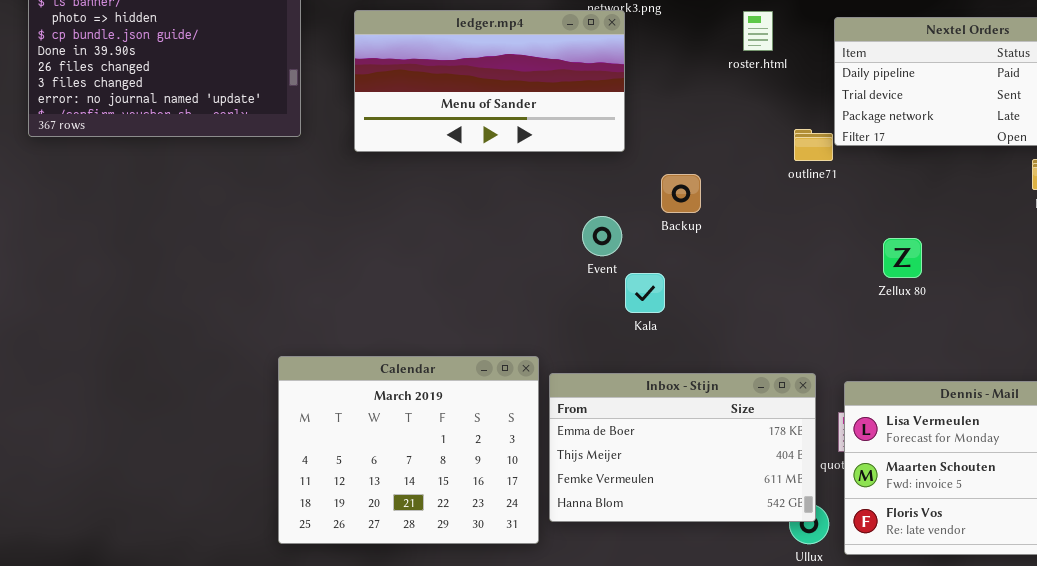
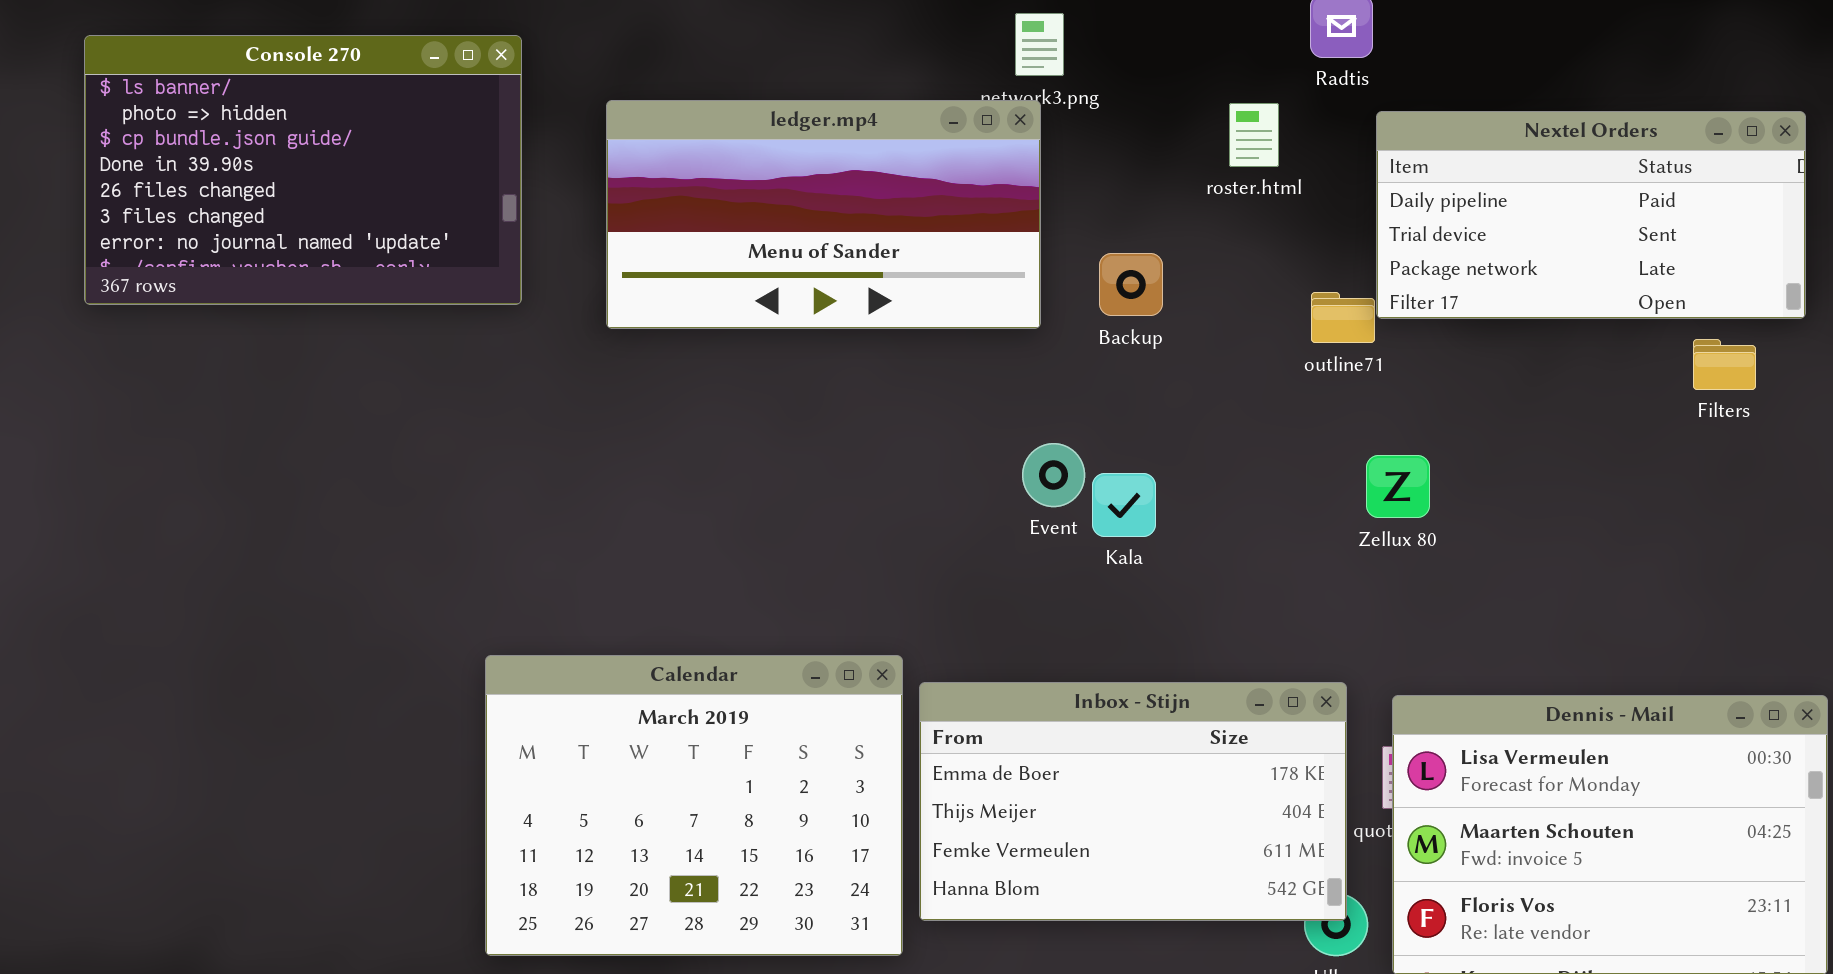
Backup: [661,174,701,213] -> [1099,253,1163,316], moved
Event: [582,216,622,256] -> [1022,443,1085,507], moved
Zellux 80: [883,238,922,278] -> [1366,455,1430,518], moved
Kala: [625,273,665,313] -> [1092,473,1156,537], moved

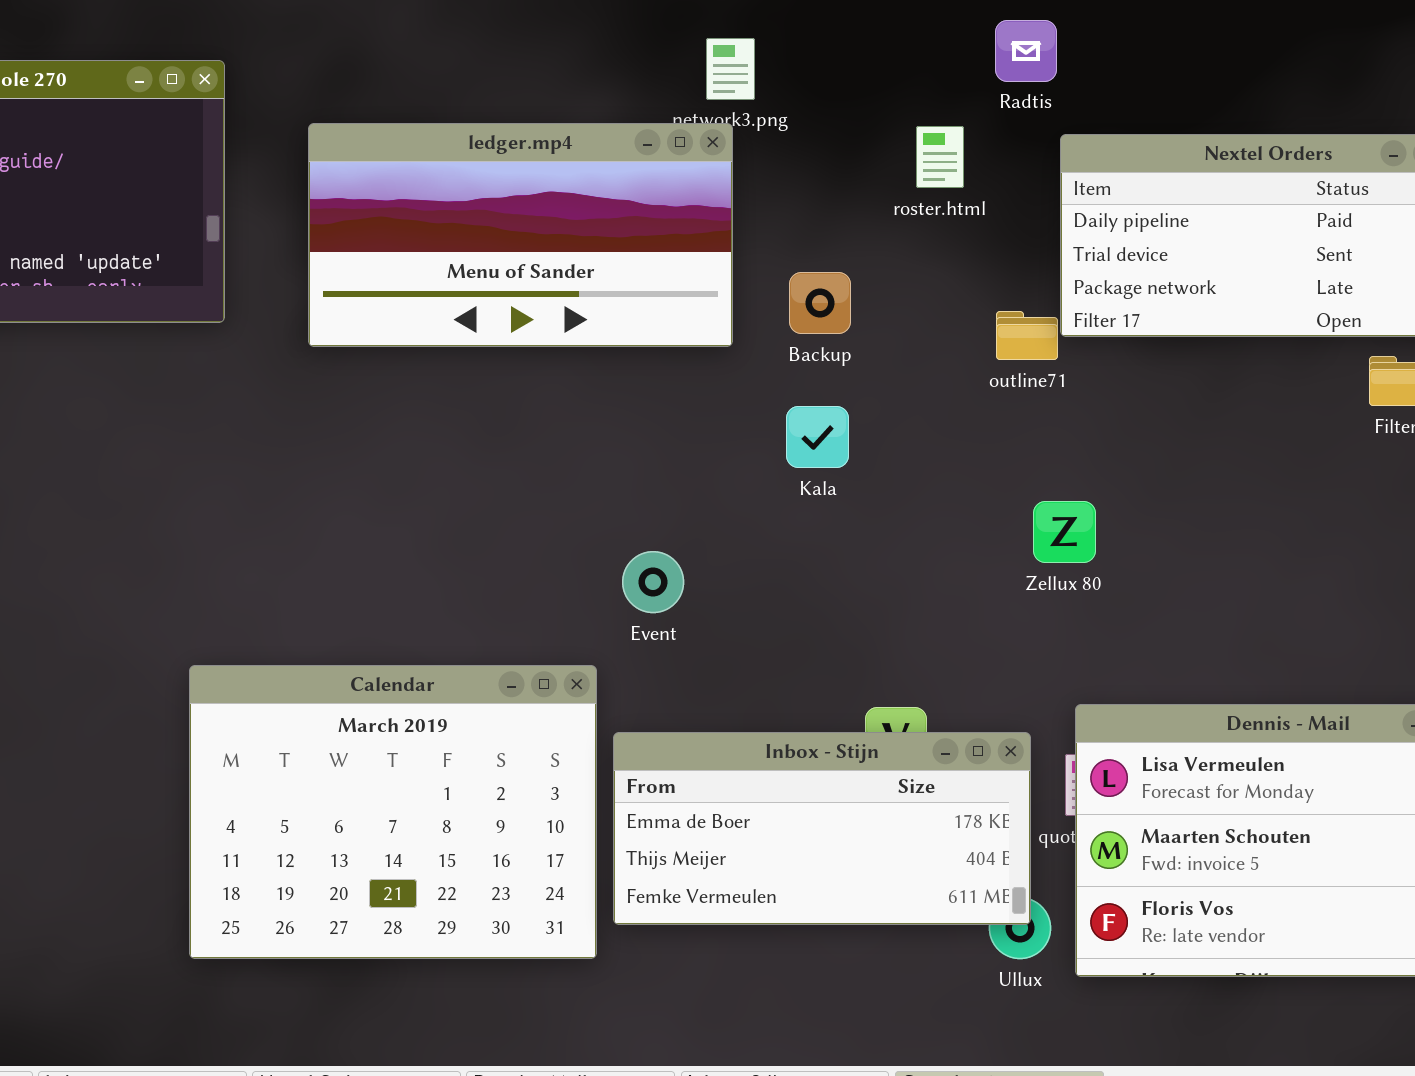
Event: [1022,443,1085,507] -> [622,551,684,613], moved
Zellux 80: [1366,455,1430,518] -> [1033,501,1096,563], moved
Kala: [1092,473,1156,537] -> [786,406,849,468], moved
Inbox - Stijn: [919,682,1347,921] -> [613,732,1031,925], resized

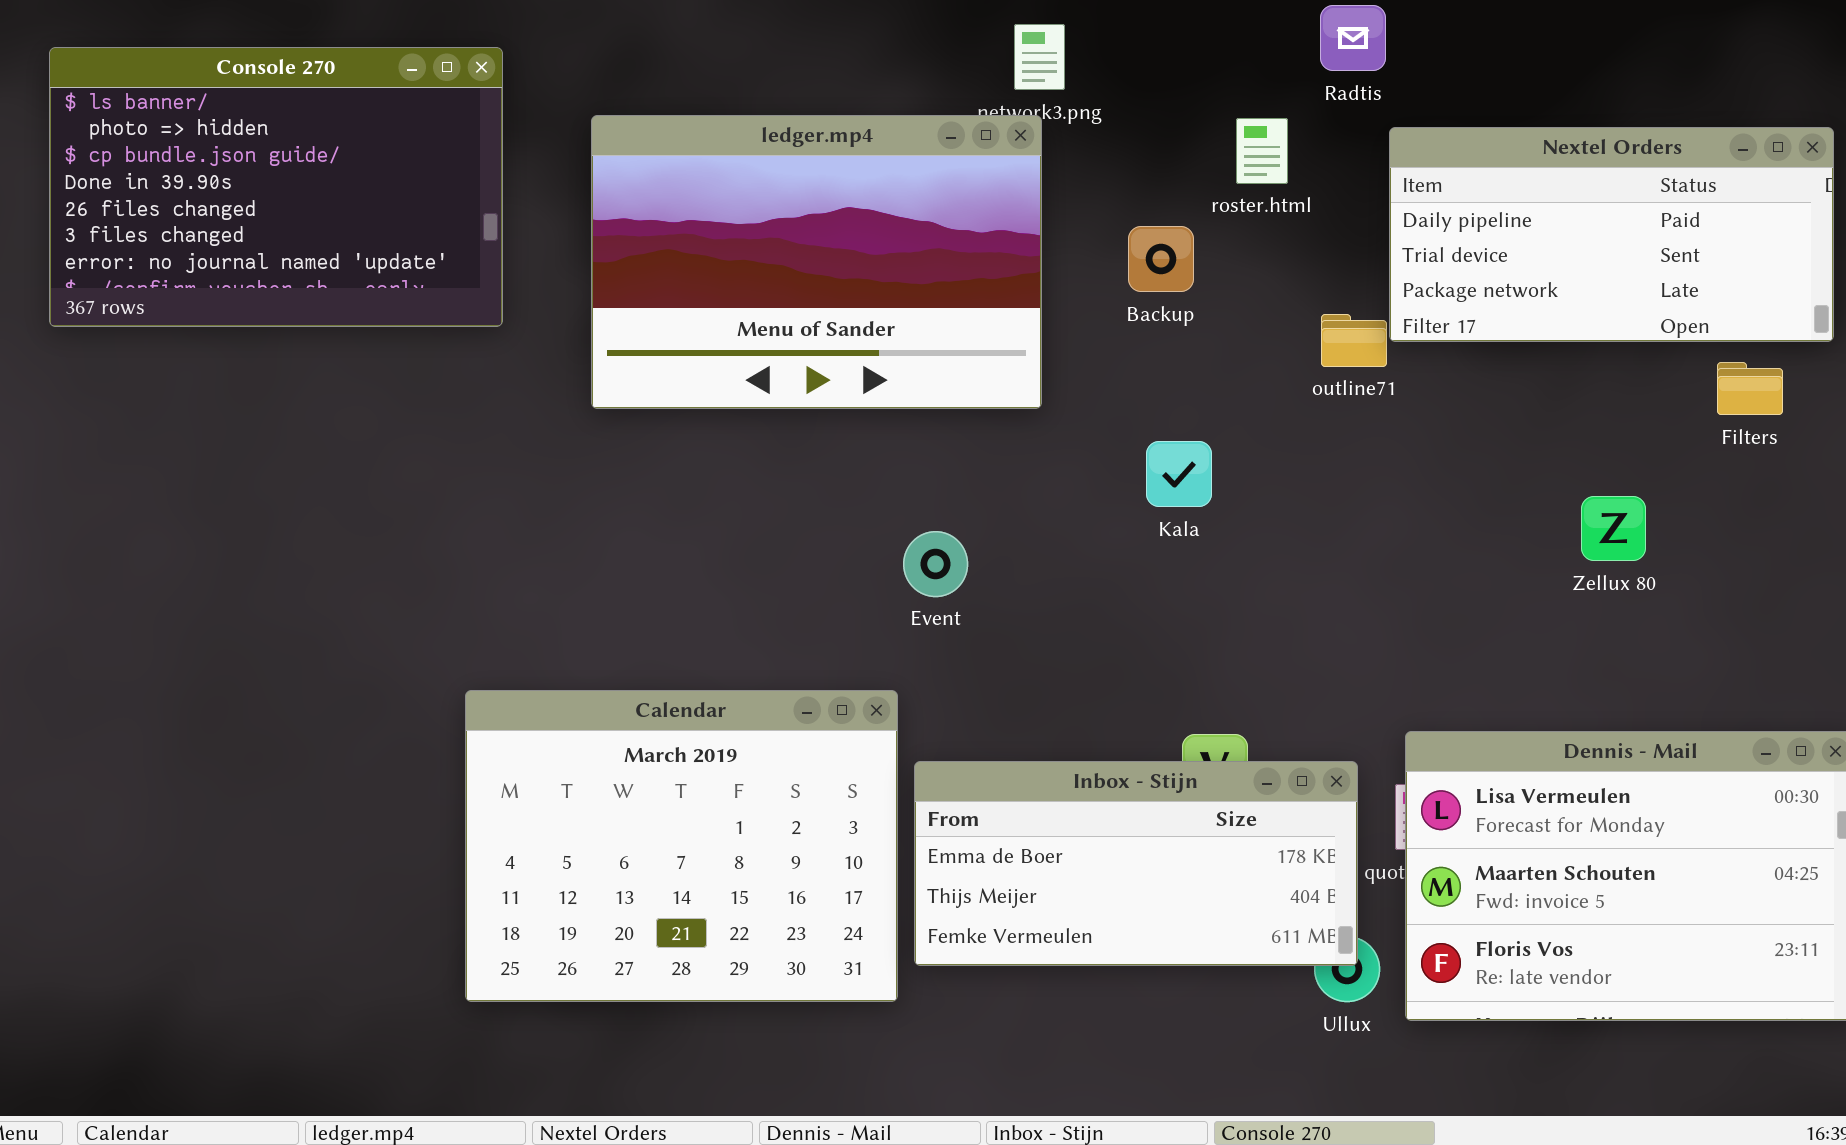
ledger.mp4: [308,123,733,347] -> [591,115,1042,409], resized
Backup: [789,272,851,334] -> [1128,226,1194,292], moved
Kala: [786,406,849,468] -> [1146,441,1212,507], moved
Zellux 80: [1033,501,1096,563] -> [1581,496,1646,561], moved
Event: [622,551,684,613] -> [903,531,968,597], moved

